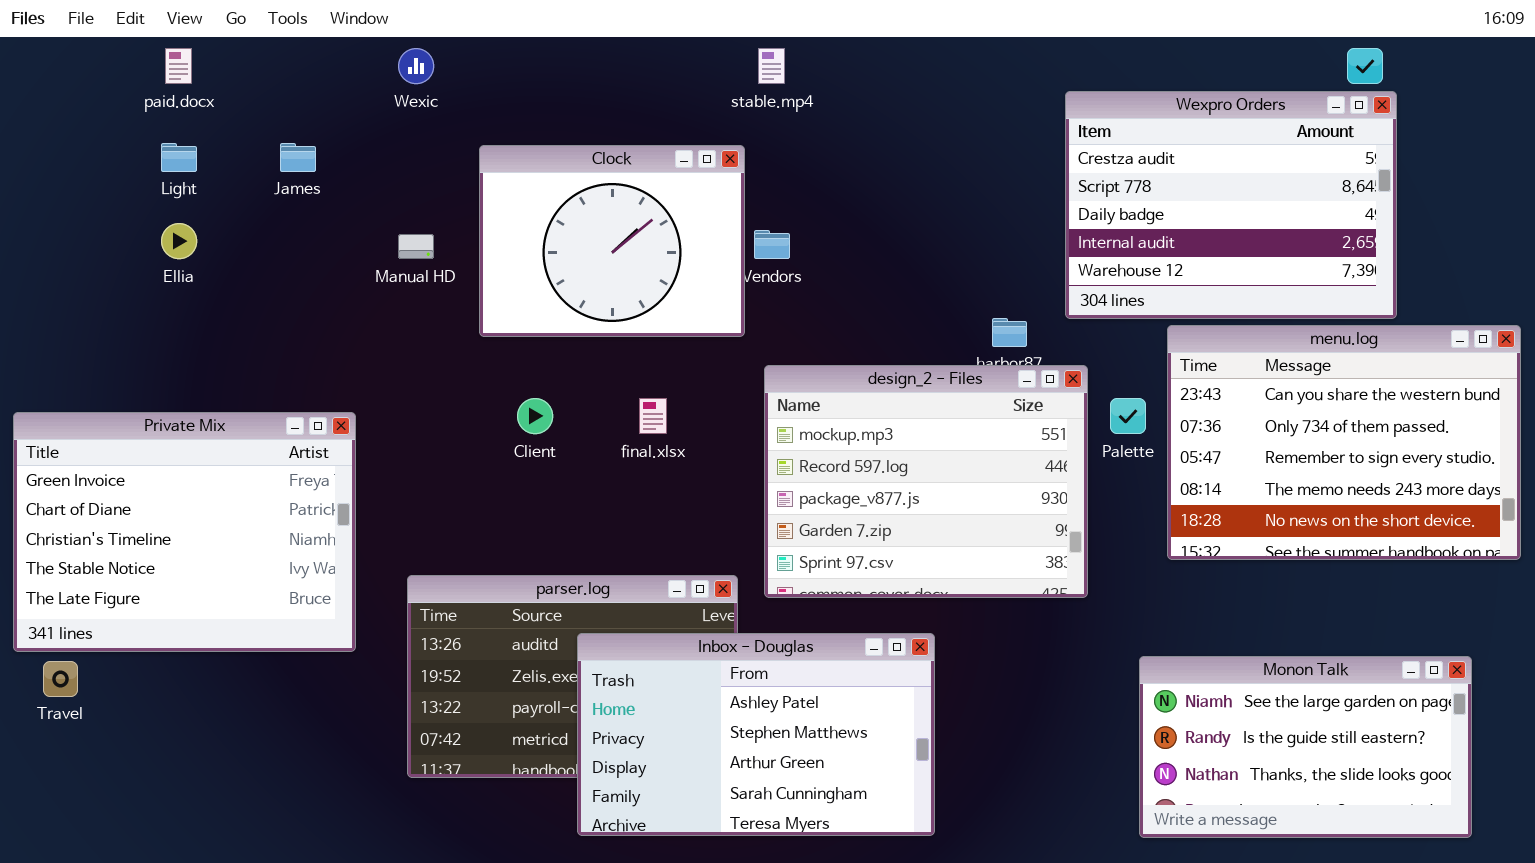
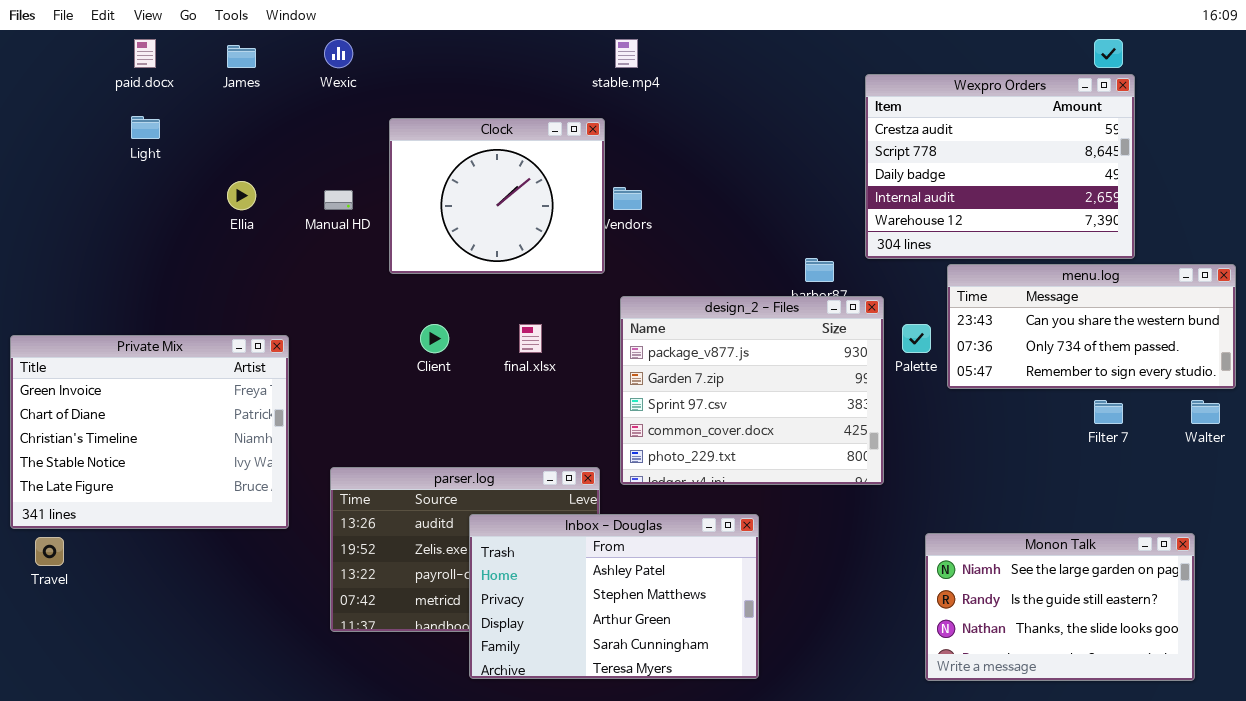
James: [280,143,316,172] -> [227,45,256,68], moved
Ellia: [161,223,197,259] -> [227,181,256,210], moved
menu.log: [1167,325,1521,560] -> [947,264,1236,389], resized
design_2 - Files: [764,365,1088,598] -> [620,296,884,485], scrolled down 2 rows

